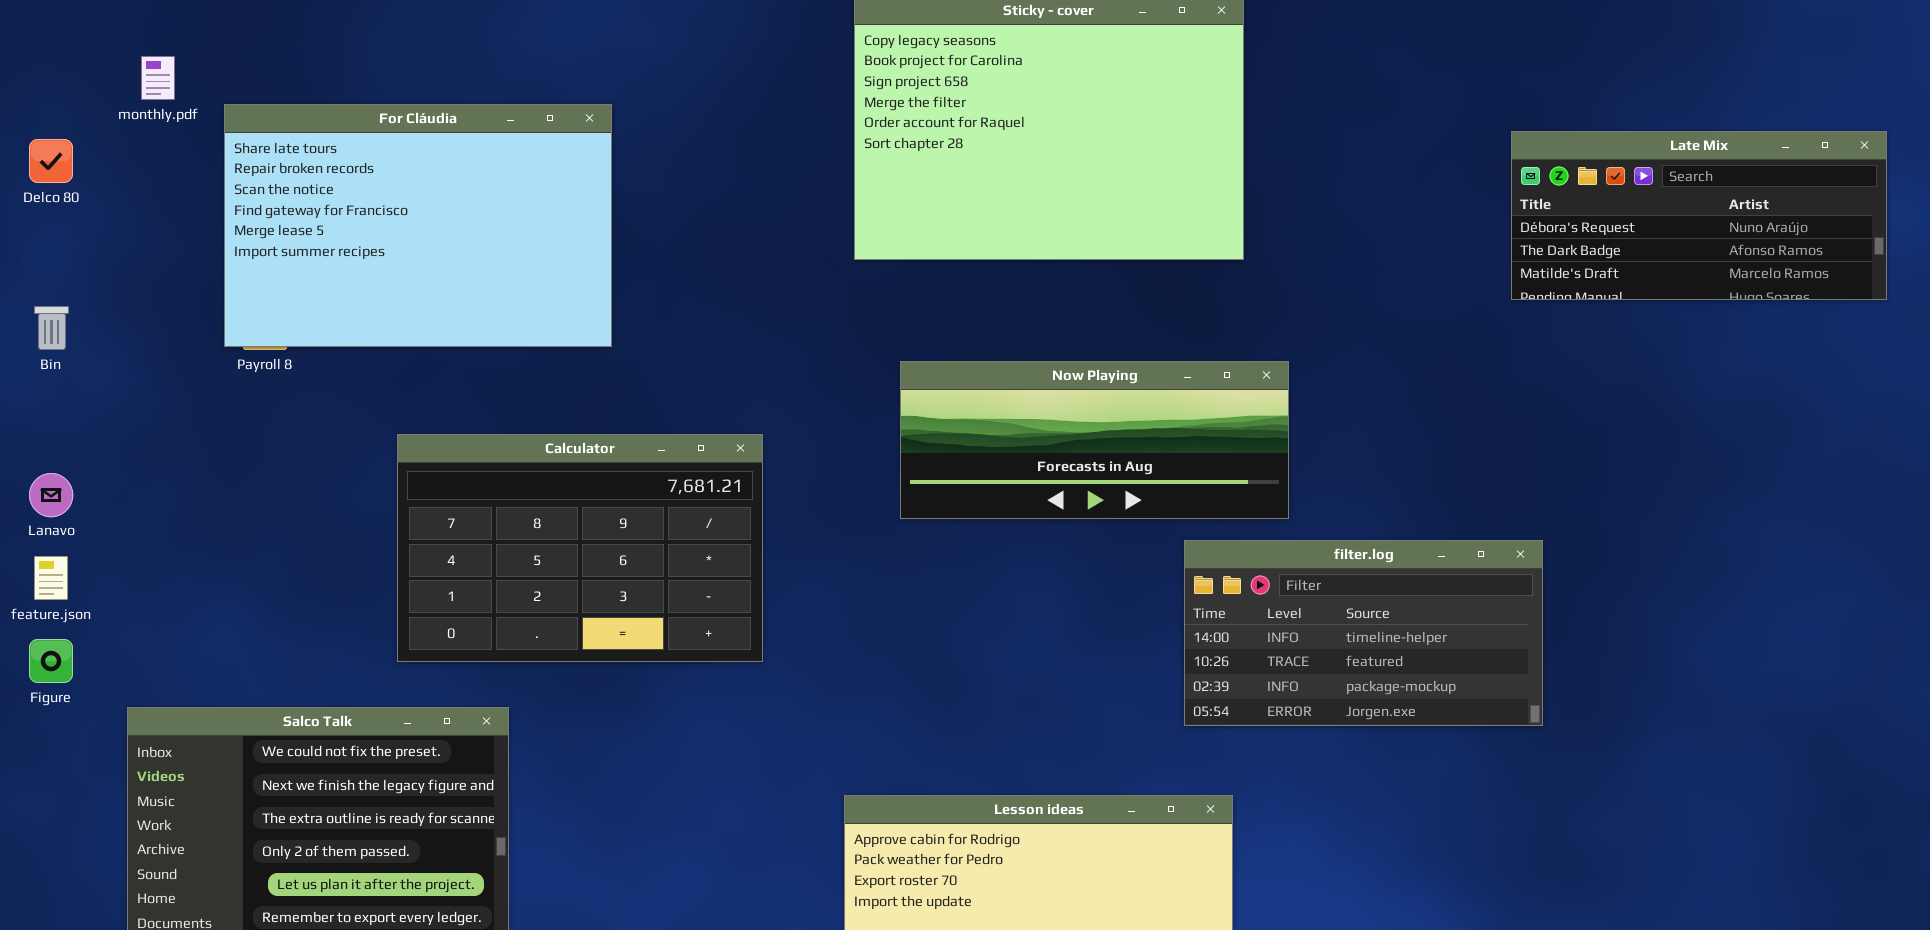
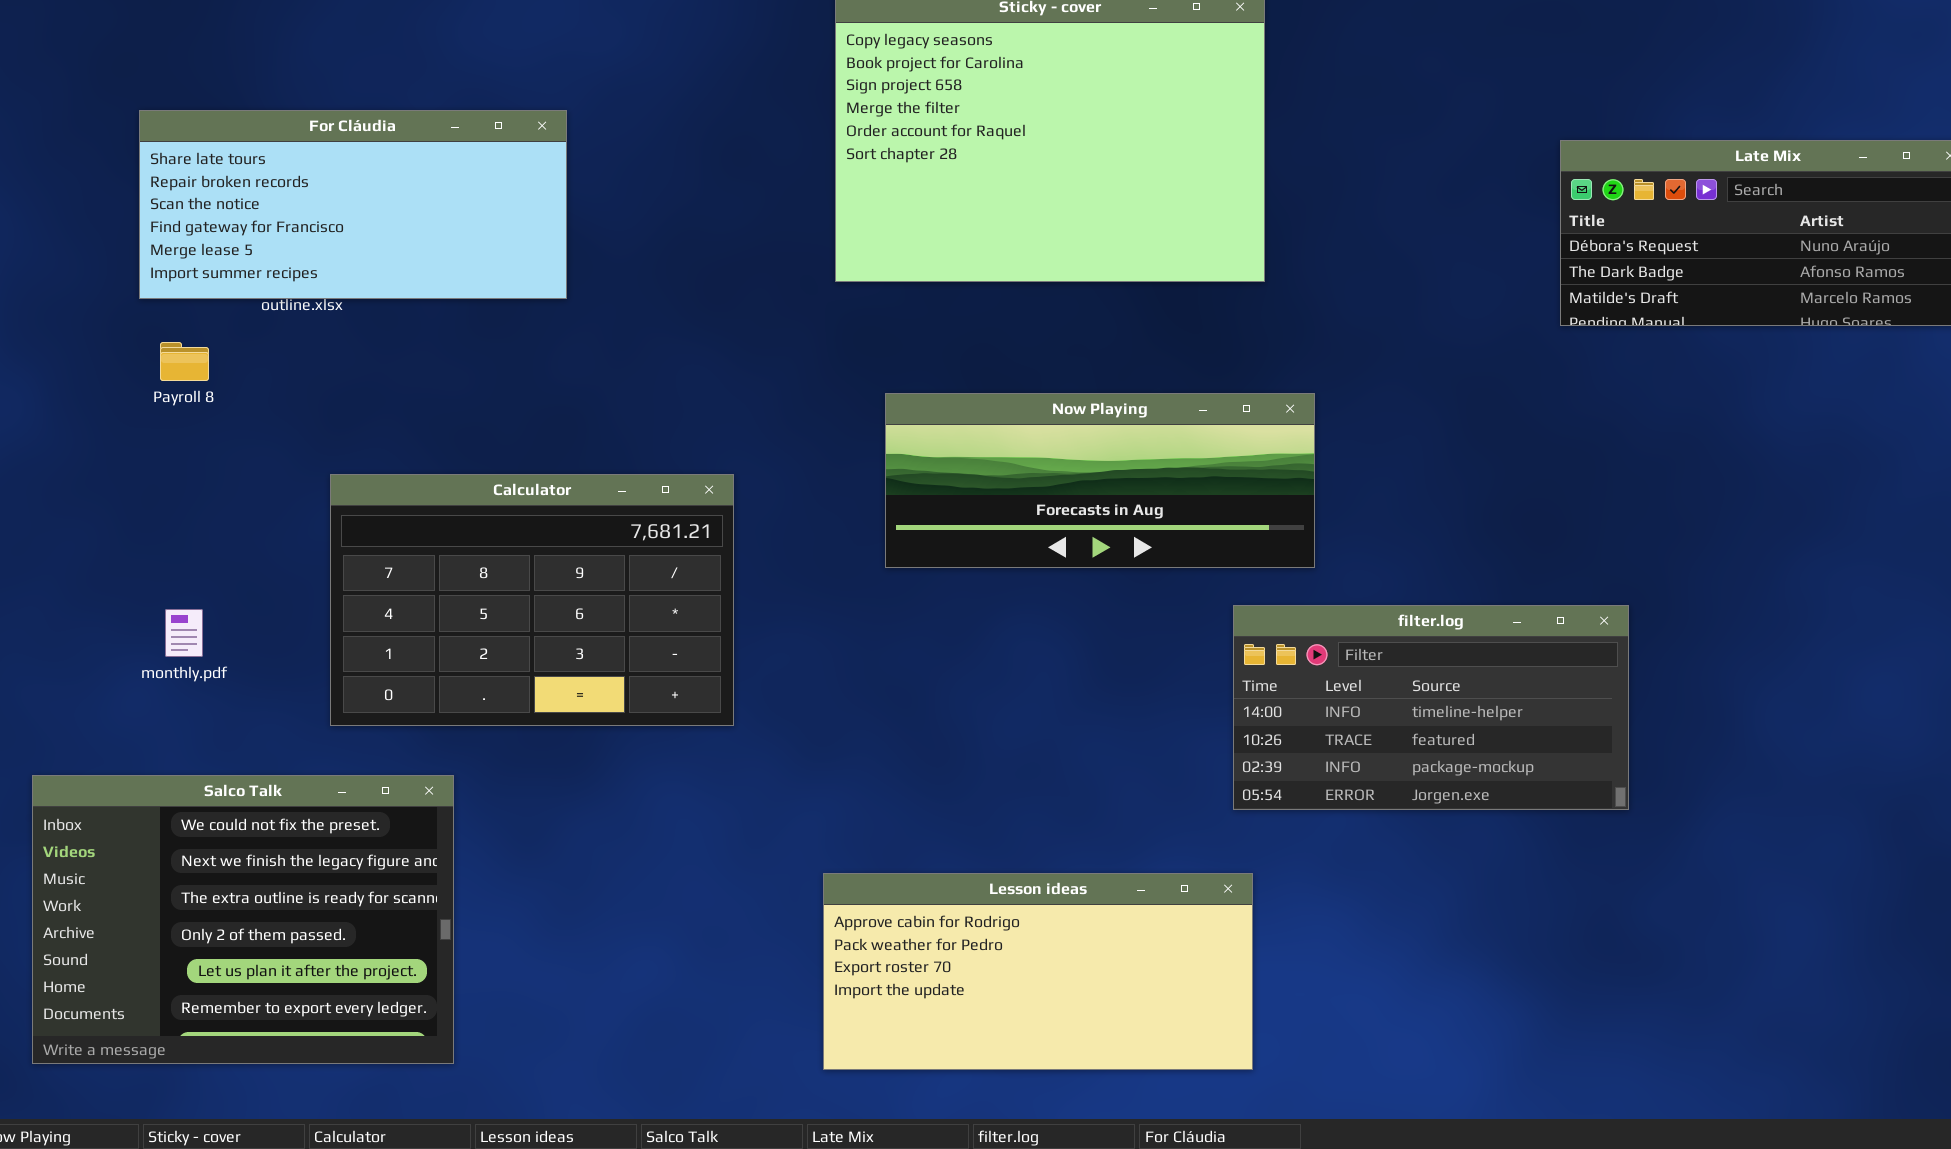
monthly.pdf: [141,56,175,100] -> [165,609,203,657], moved
For Cláudia: [224,104,612,347] -> [139,110,567,299], resized
filter.log: [1184,540,1543,726] -> [1233,605,1629,810], moved

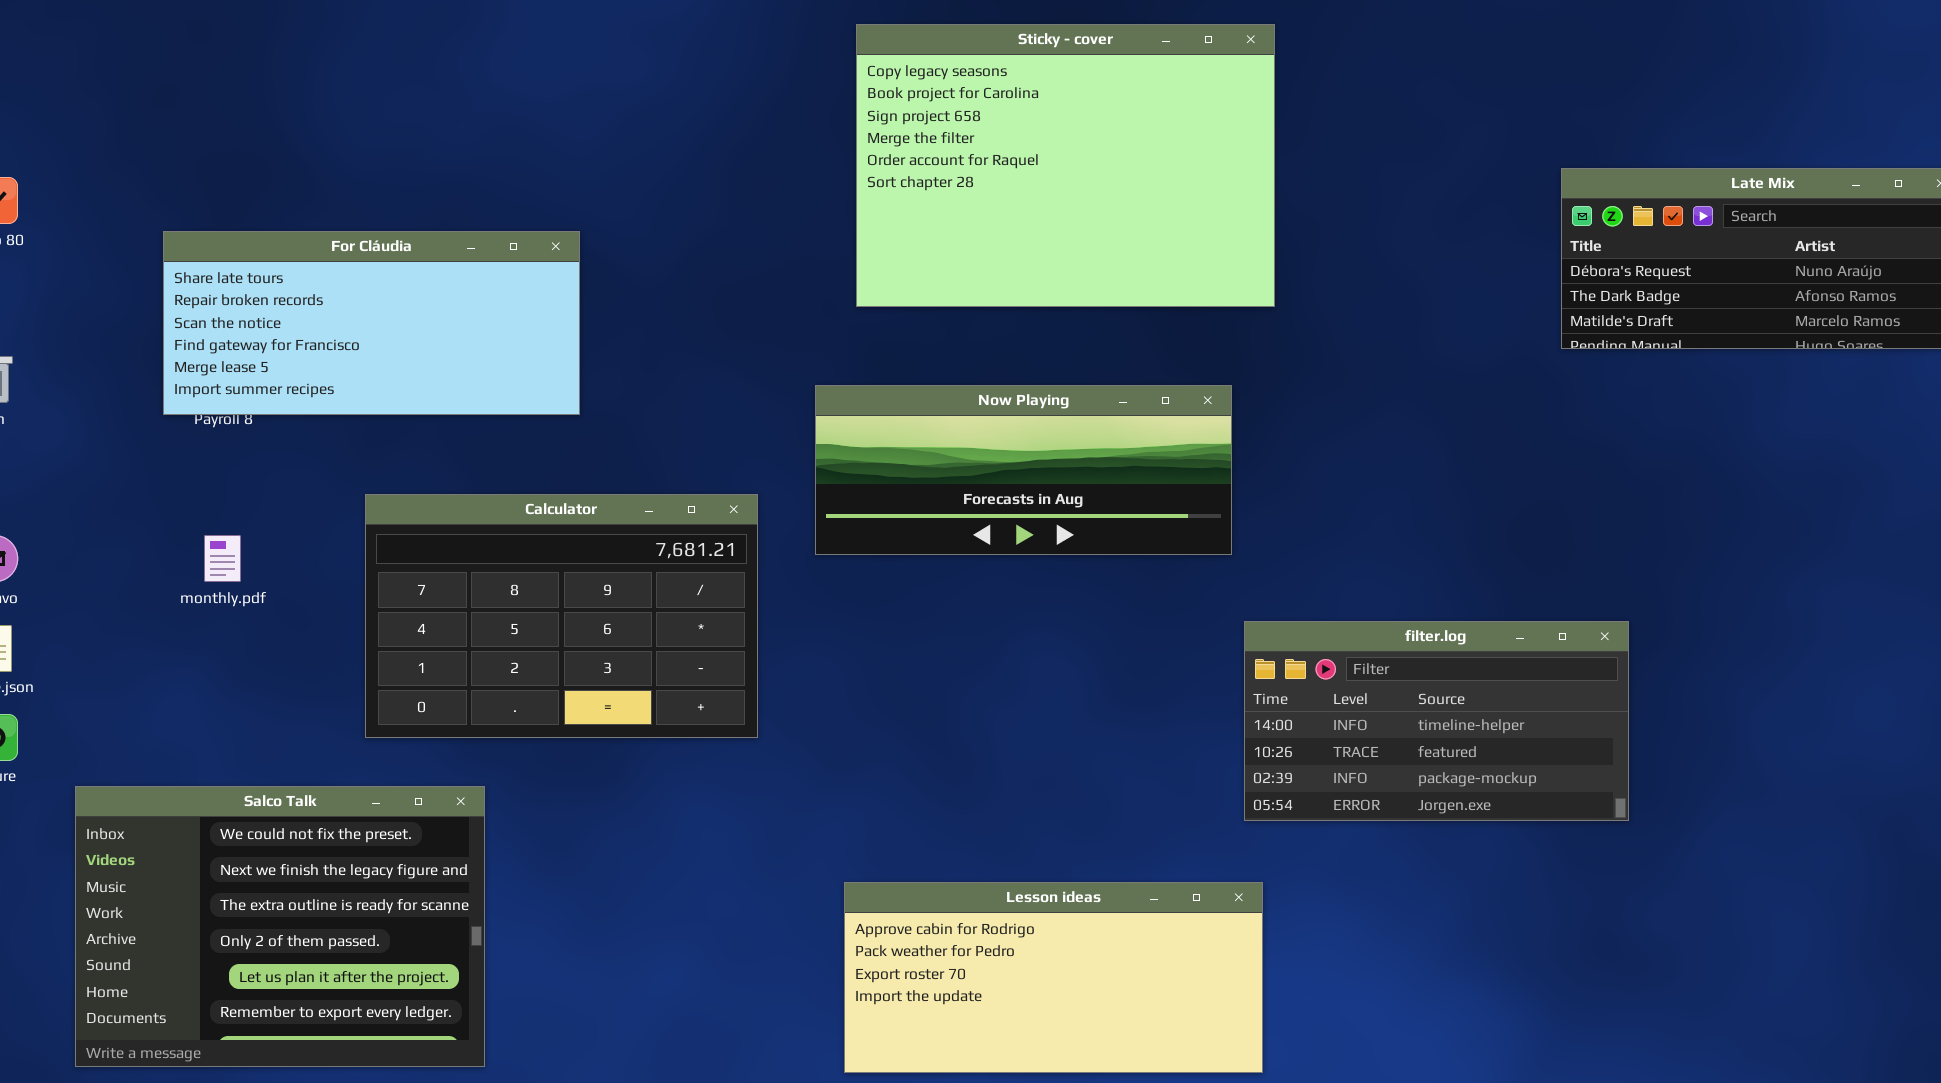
For Cláudia: [139,110,567,299] -> [163,231,580,415], moved
Now Playing: [885,393,1315,568] -> [815,385,1232,555], moved
monthly.pdf: [165,609,203,657] -> [204,535,241,582], moved

